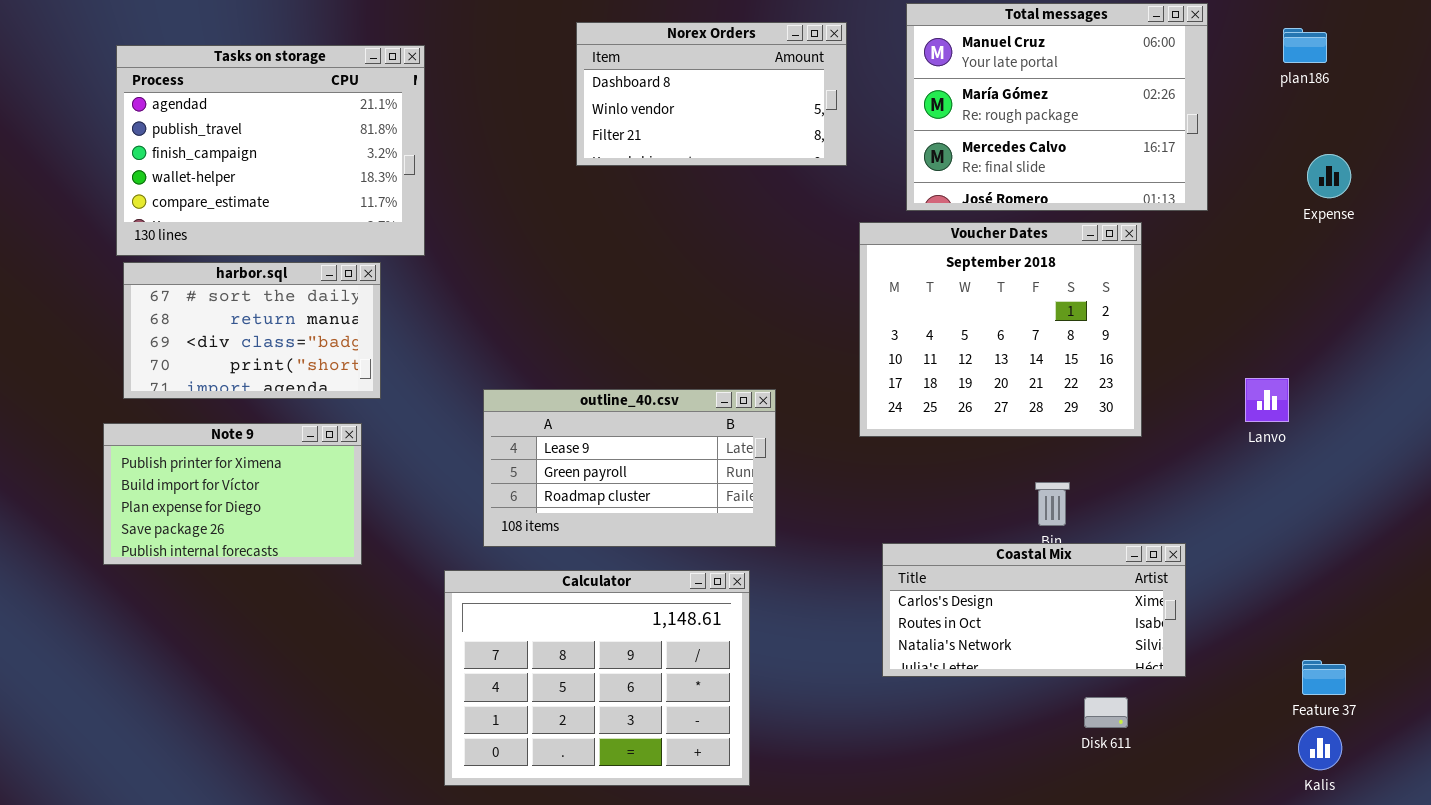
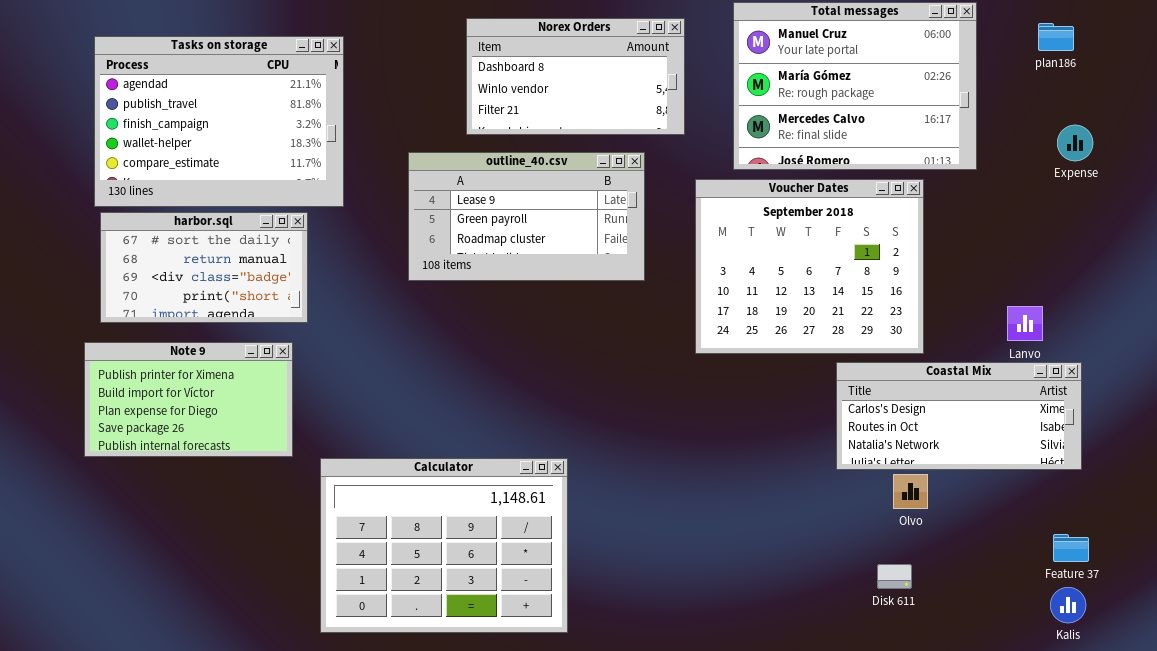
outline_40.csv: [483,389,776,547] -> [408,152,645,281], moved
Coastal Mix: [882,543,1186,677] -> [836,362,1082,470], moved
Calculator: [444,570,750,786] -> [320,458,568,633], moved

